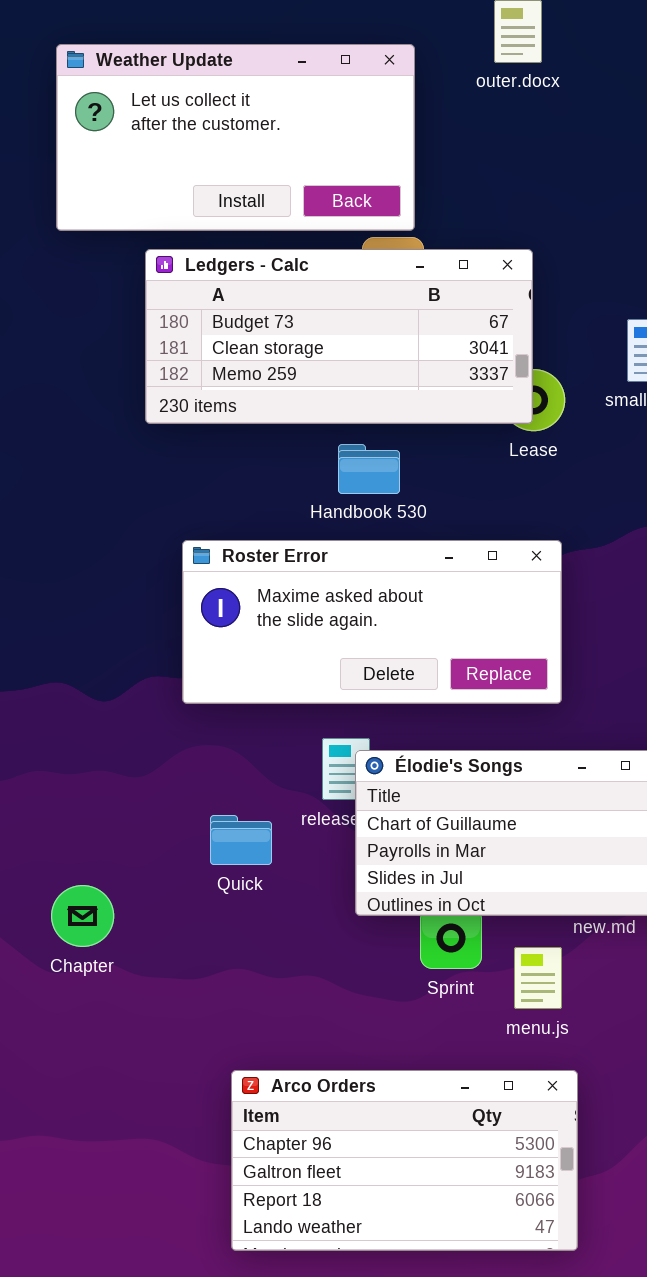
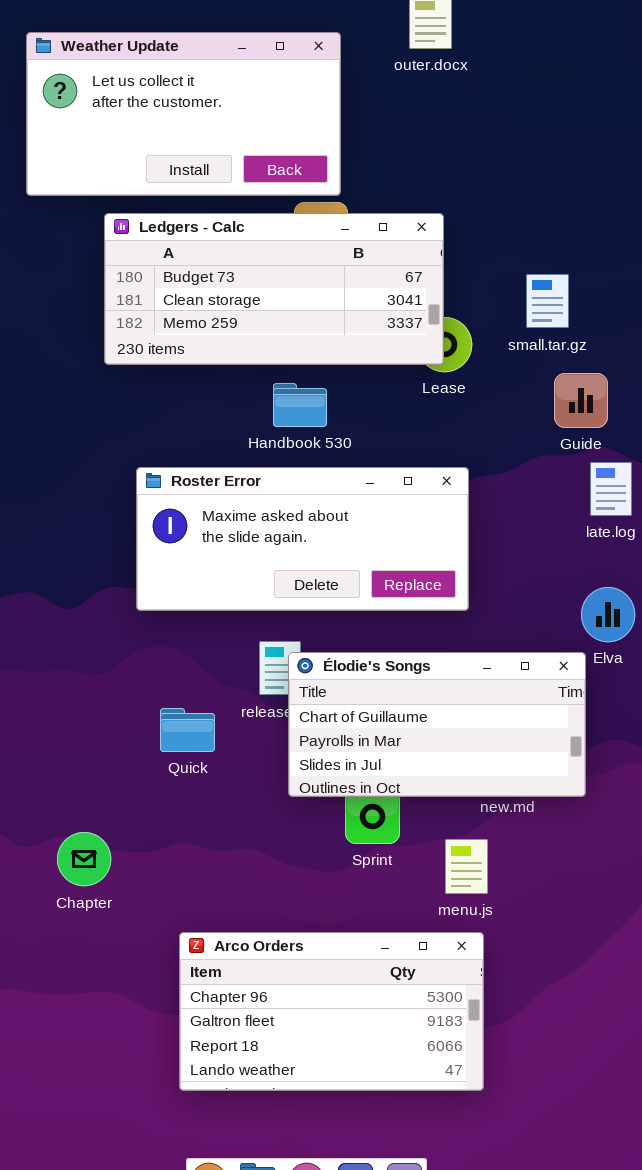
Chapter: [51,885,114,947] -> [57,832,111,886], moved
menu.js: [514,947,562,1009] -> [445,839,488,894], moved

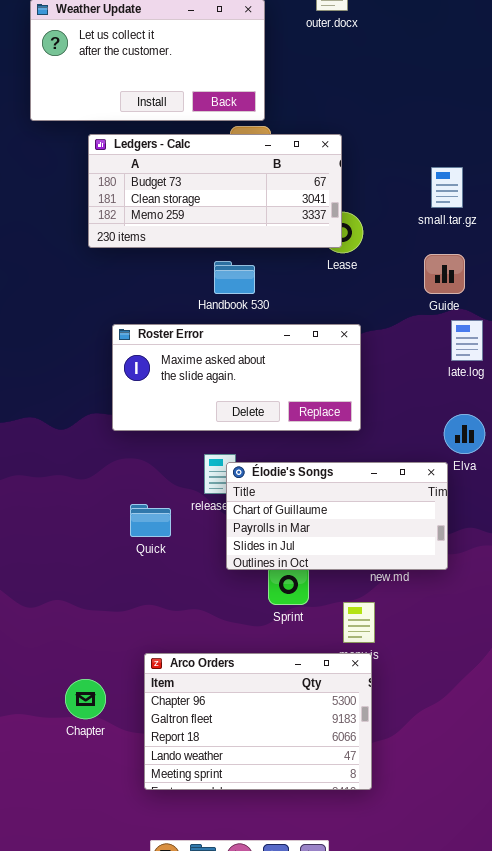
small.tar.gz: [526,274,569,328] -> [431,167,463,208], moved
Chapter: [57,832,111,886] -> [65,679,106,719], moved
Arco Orders: [179,932,484,1091] -> [144,653,372,790], resized

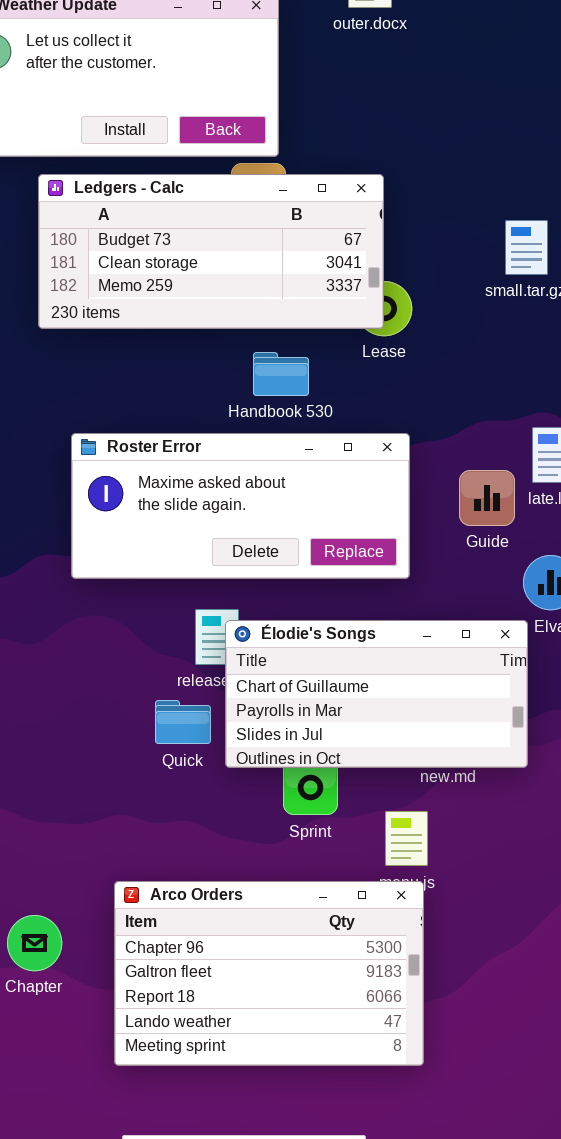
Guide: [424,254,465,294] -> [459,470,515,526], moved
Handbook 530: [214,261,255,294] -> [253,352,309,396], moved
Quick: [130,504,171,537] -> [155,700,211,744], moved

